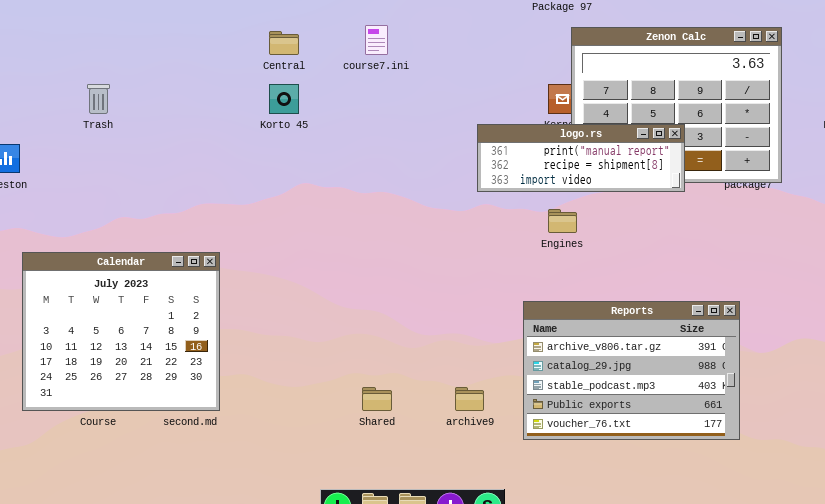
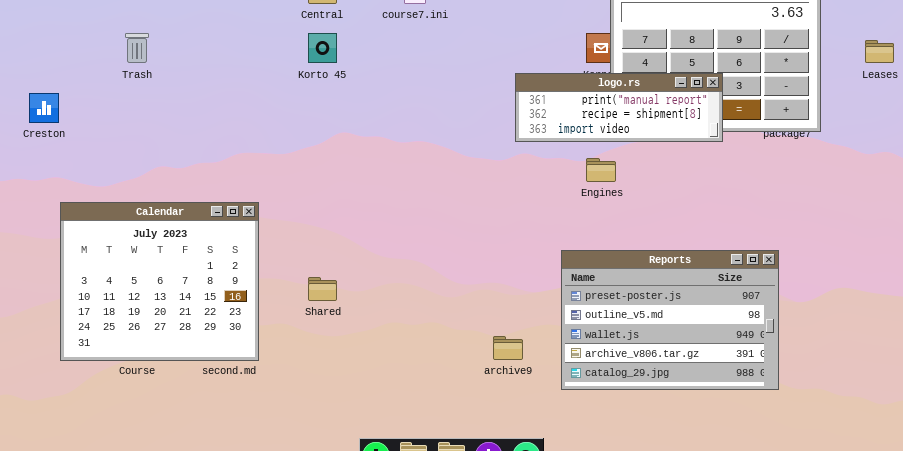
Reports: [523,301,740,440] -> [561,250,779,390], scrolled up 3 rows
Shared: [362,387,392,411] -> [308,277,337,301], moved

